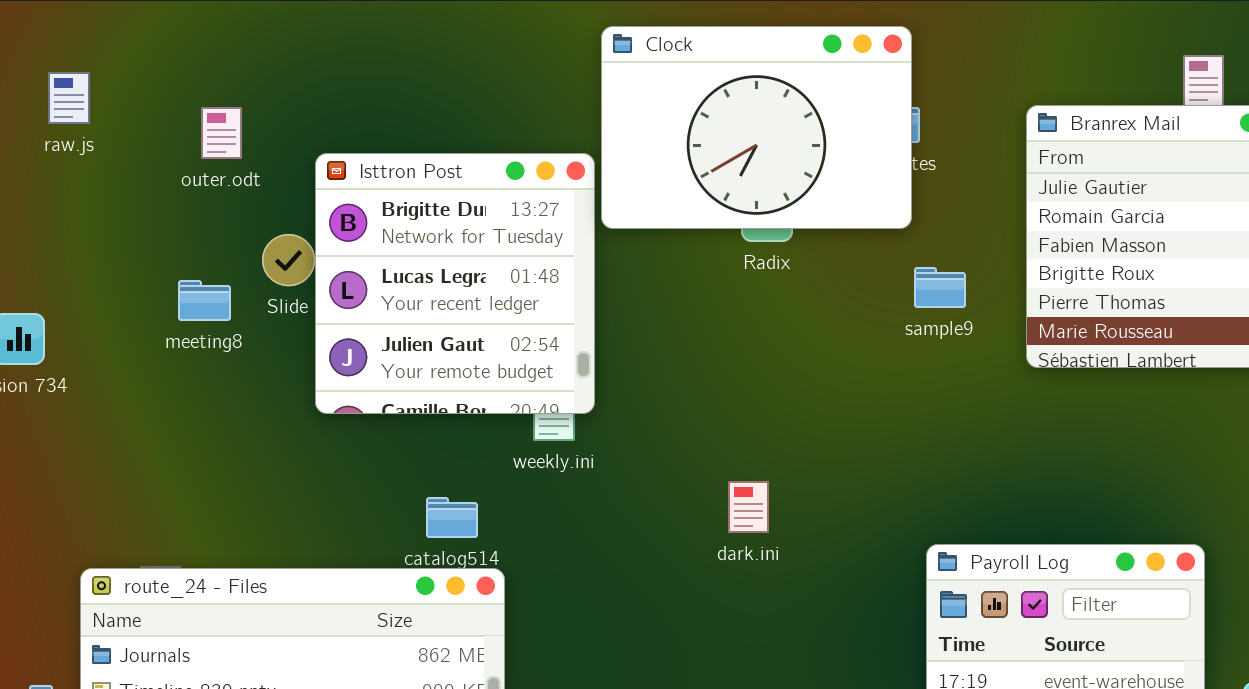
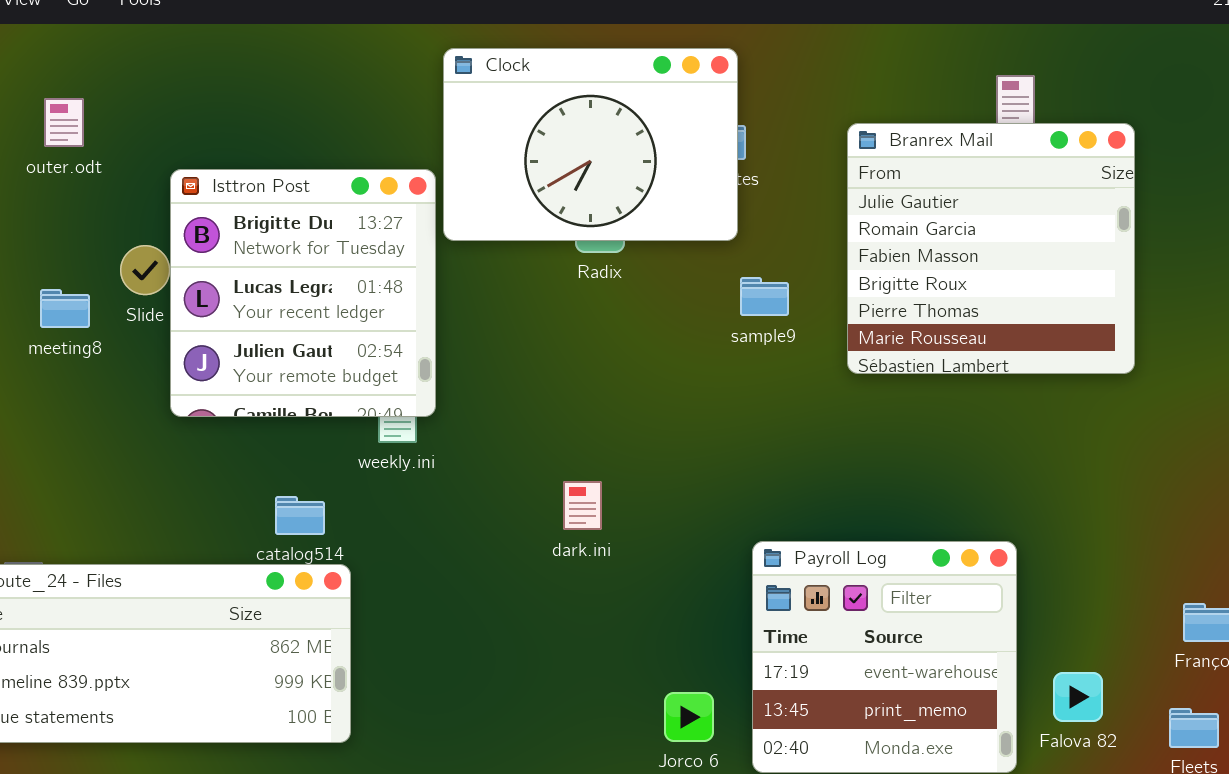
outer.odt: [201,107,242,159] -> [44,98,84,147], moved

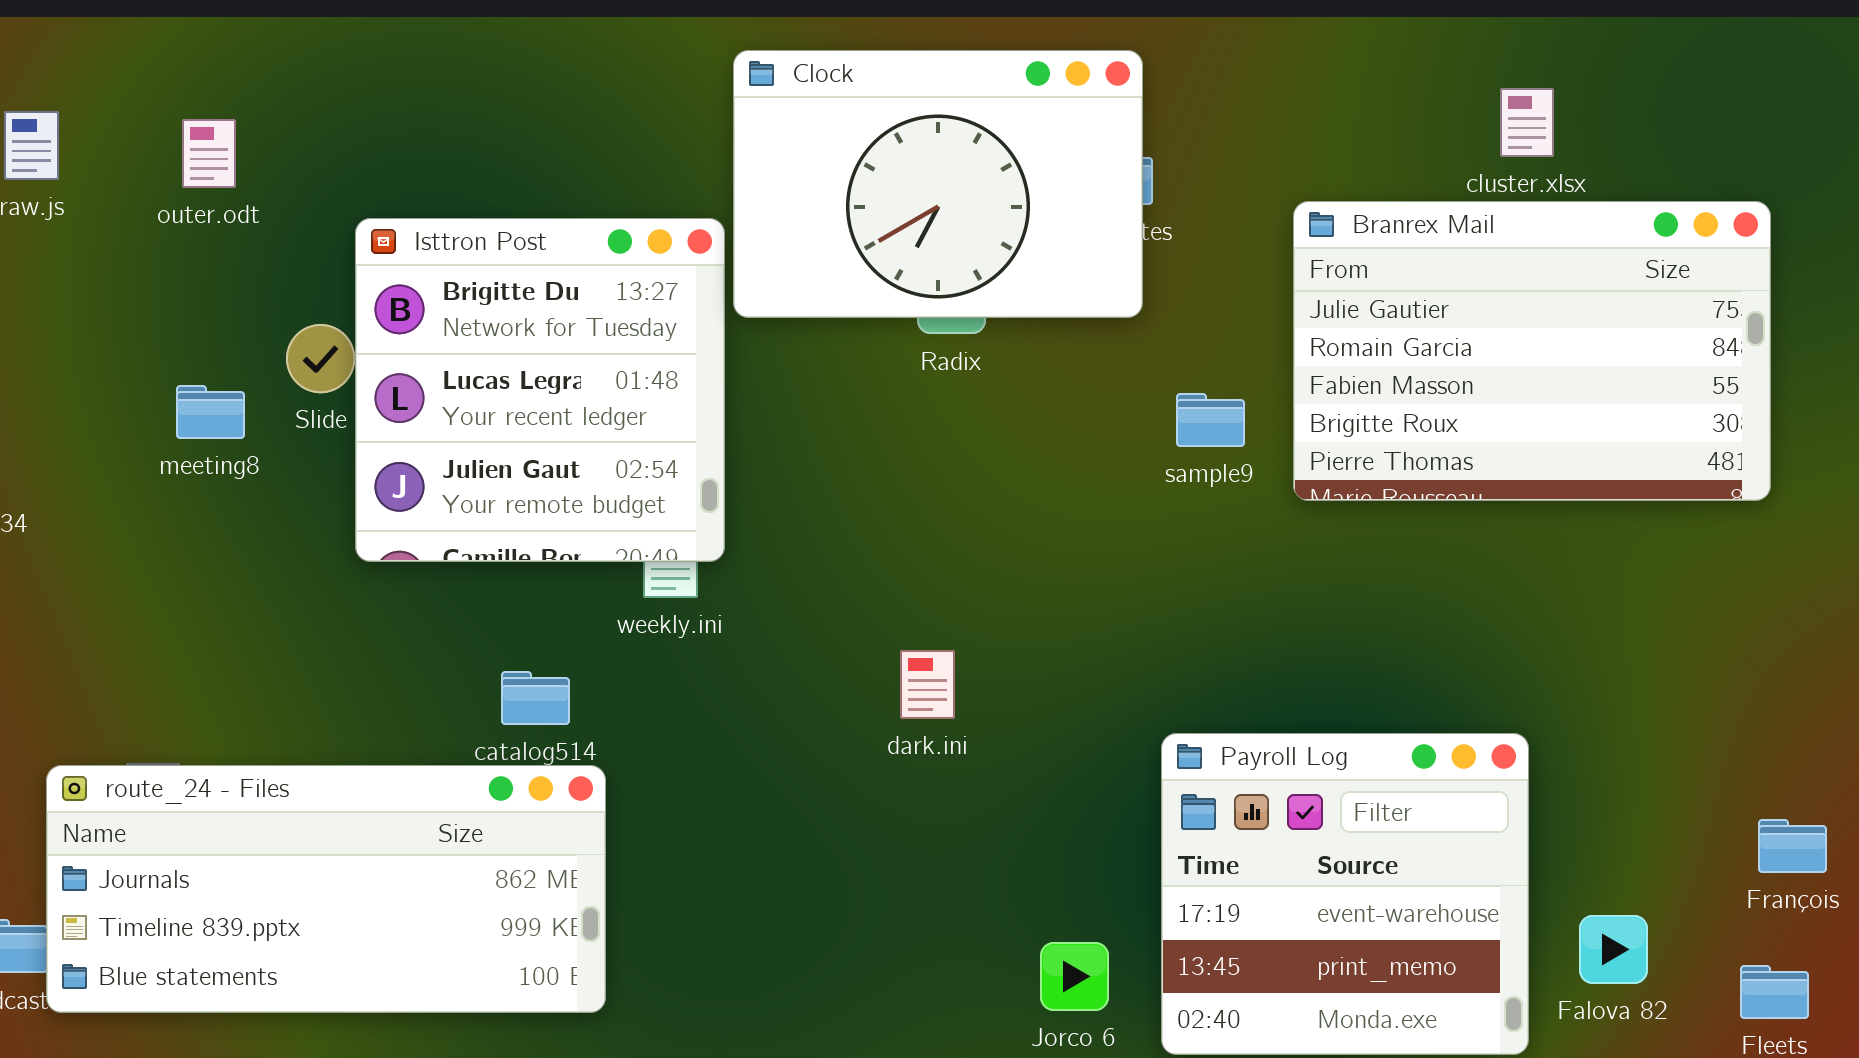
Branrex Mail: [847,123,1135,374] -> [1293,201,1771,501], resized
sample9: [740,277,789,316] -> [1176,393,1245,447], moved

